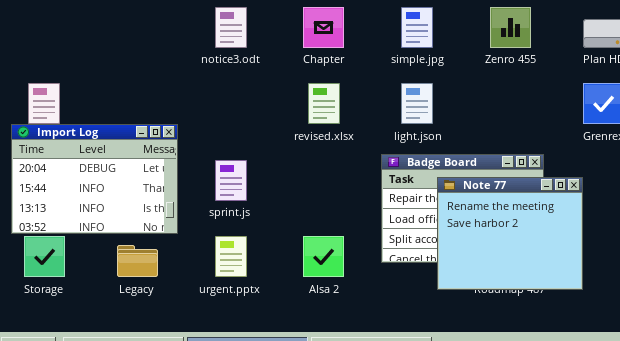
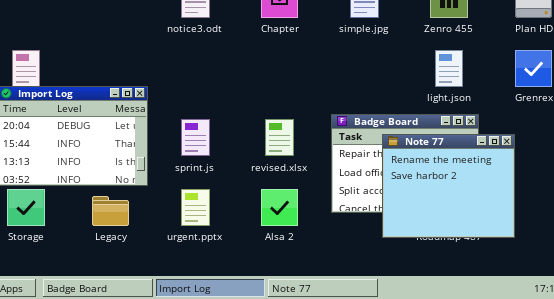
revised.xlsx: [308,83,340,124] -> [265,119,294,156], moved
light.json: [401,83,433,124] -> [435,50,463,87], moved

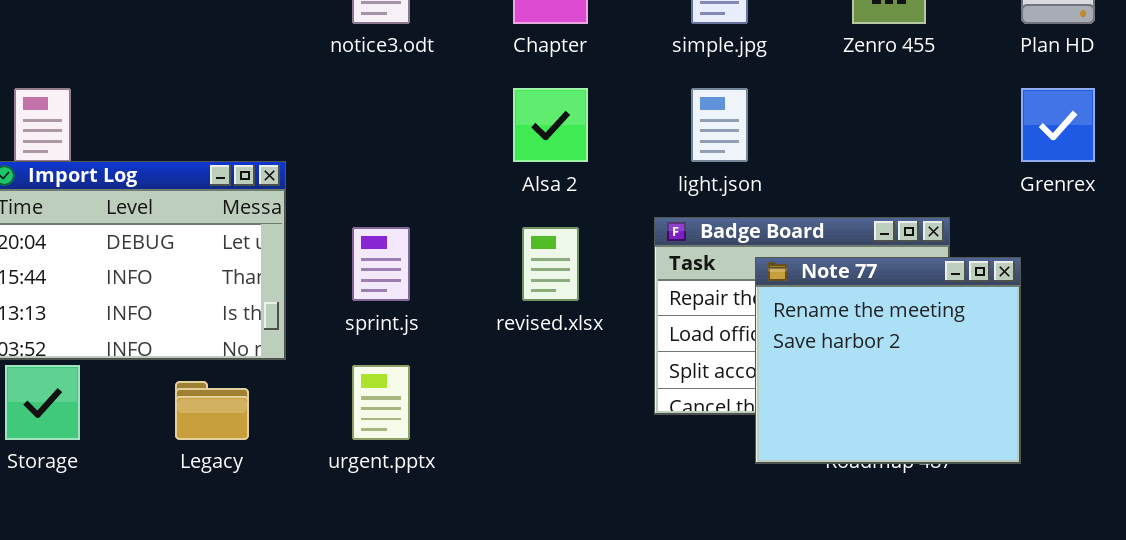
light.json: [435,50,463,87] -> [691,88,748,162], moved
Alsa 2: [261,189,298,226] -> [513,88,588,162], moved

